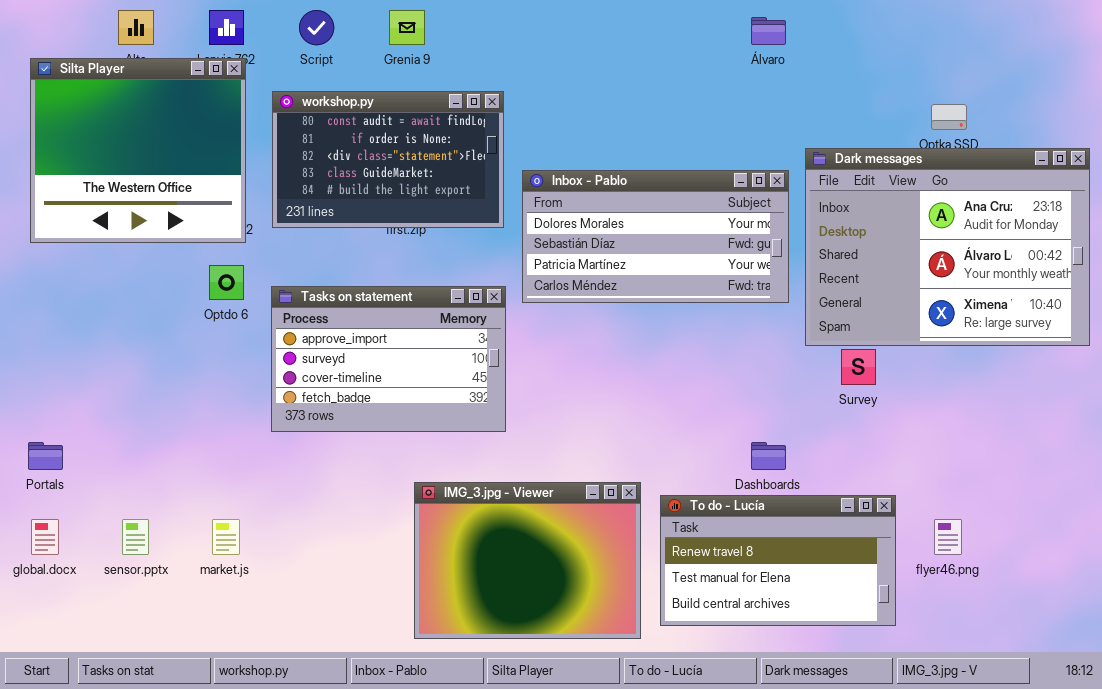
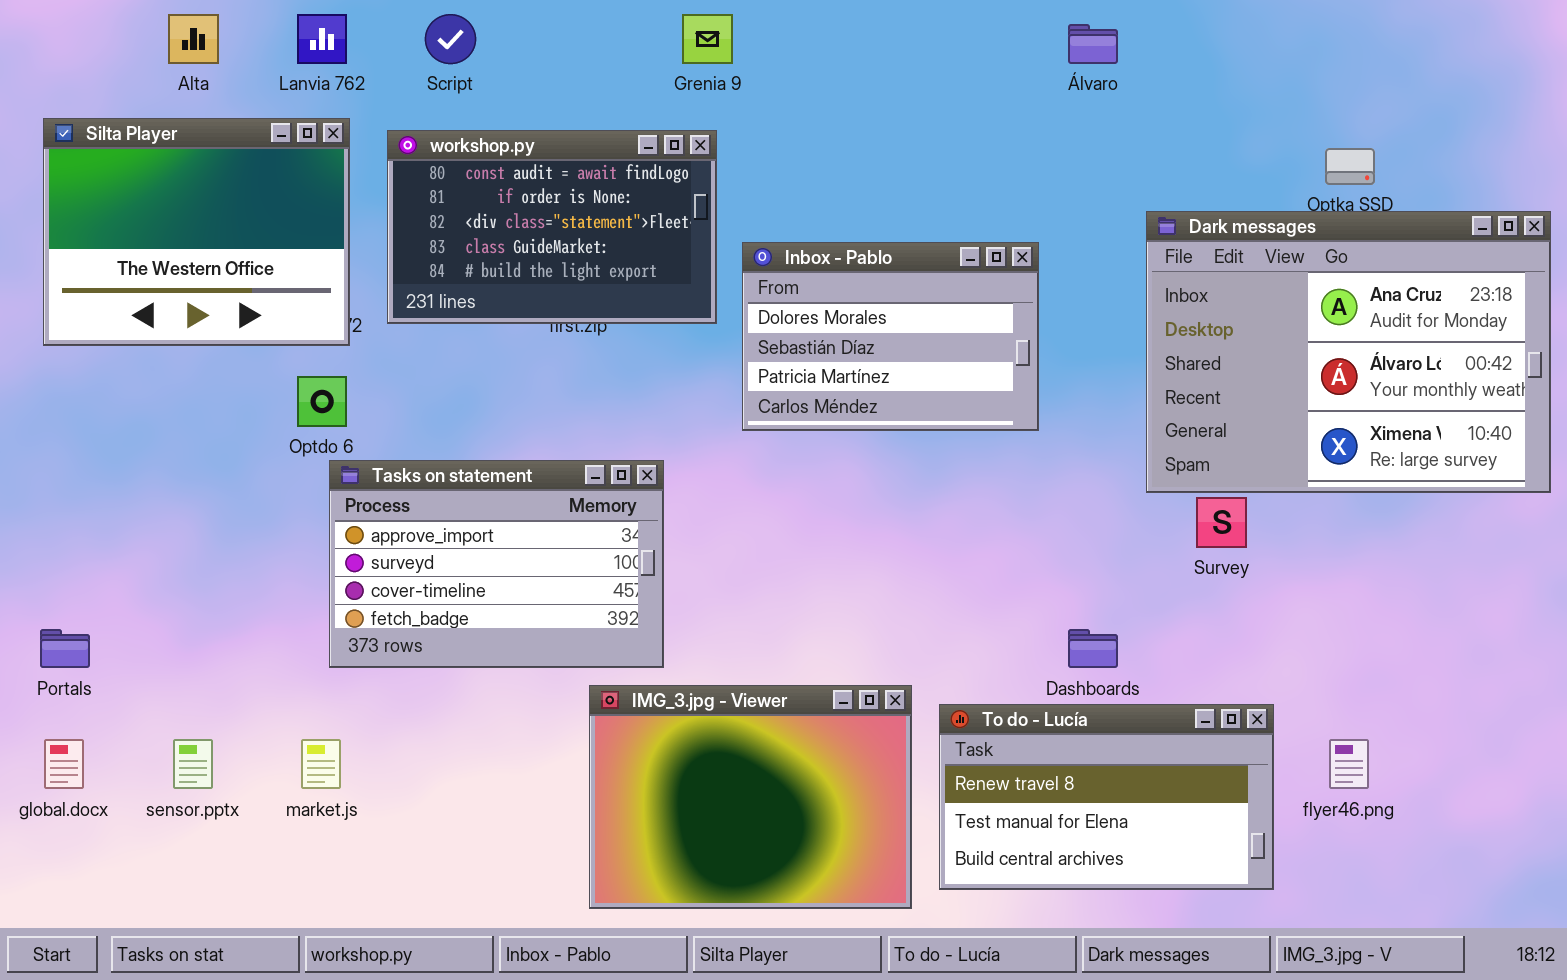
Grenia 9: [389,10,425,45] -> [682,14,733,64], moved
Silta Player: [30,58,246,243] -> [43,118,350,346], resized
Inbox - Pablo: [522,170,789,303] -> [742,242,1039,431], resized
Tasks on statement: [271,286,506,432] -> [329,460,664,668], moved

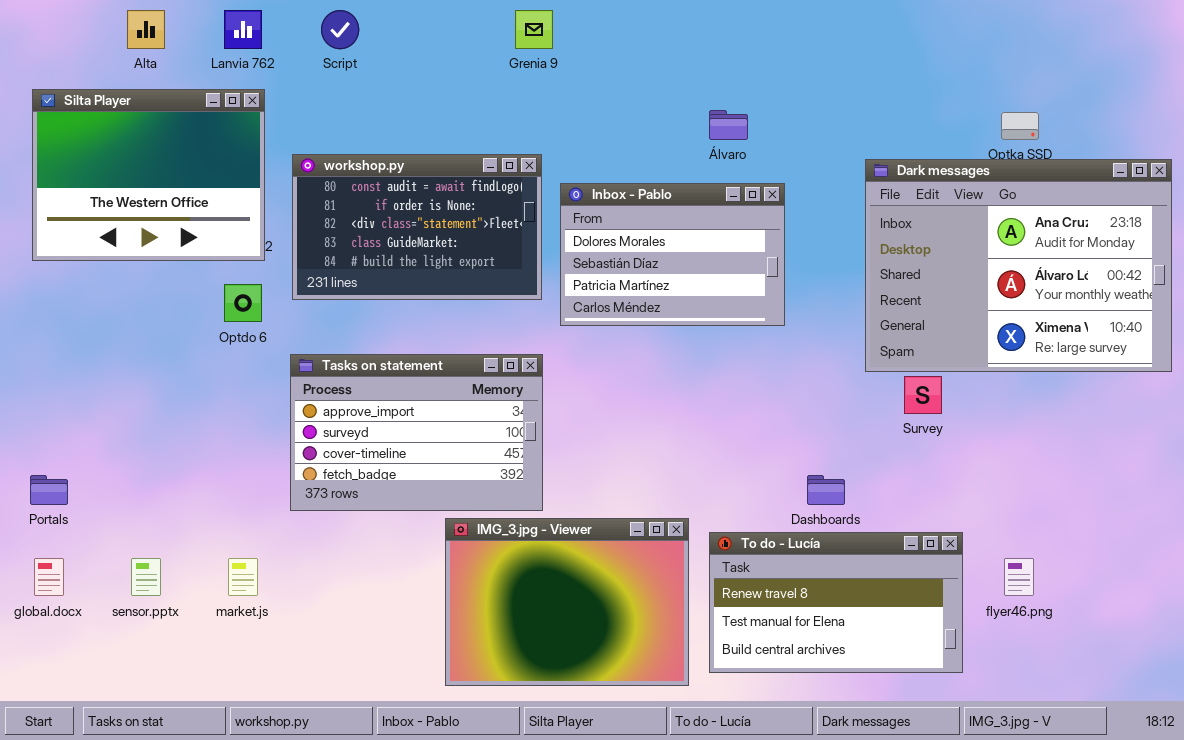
Álvaro: [1068,24,1118,64] -> [709,110,748,140], moved
workshop.py: [387,130,717,324] -> [292,154,542,300], moved
Tasks on statement: [329,460,664,668] -> [290,354,543,511], moved

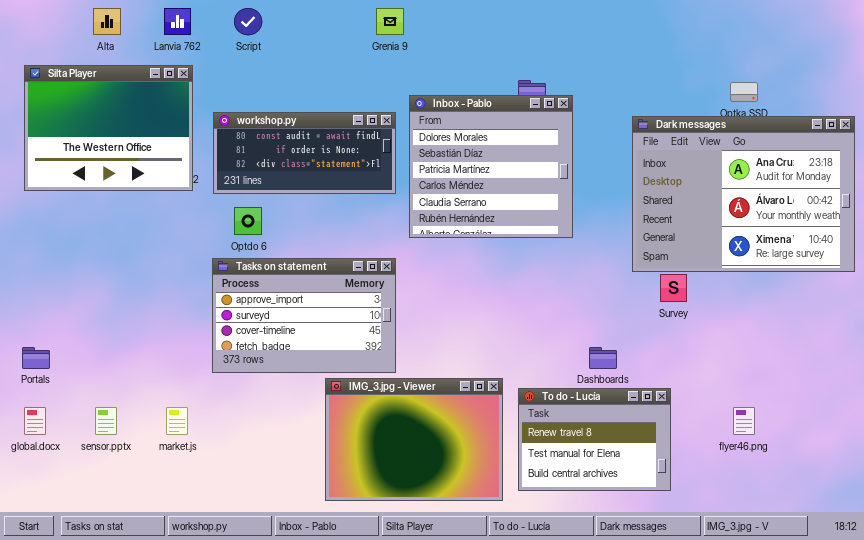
workshop.py: [292,154,542,300] -> [213,112,396,194], resized
Inbox - Pablo: [560,183,785,326] -> [409,95,573,238], resized
Optdo 6: [224,284,262,322] -> [234,207,262,235], moved
To do - Lucía: [709,532,963,673] -> [518,388,671,491], resized

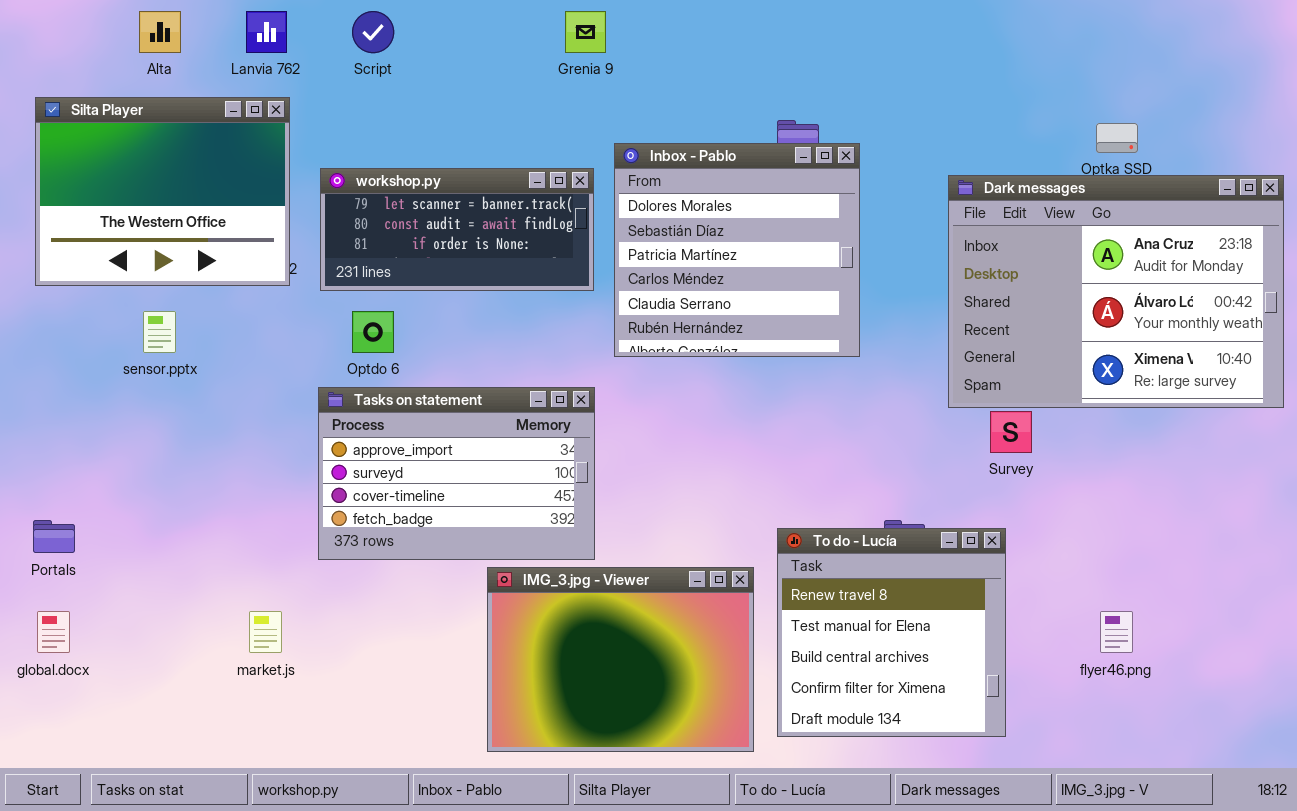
workshop.py: [213,112,396,194] -> [320,168,594,291], scrolled up 1 row
To do - Lucía: [518,388,671,491] -> [777,528,1006,737], resized
sensor.pptx: [95,407,117,435] -> [143,311,176,353], moved

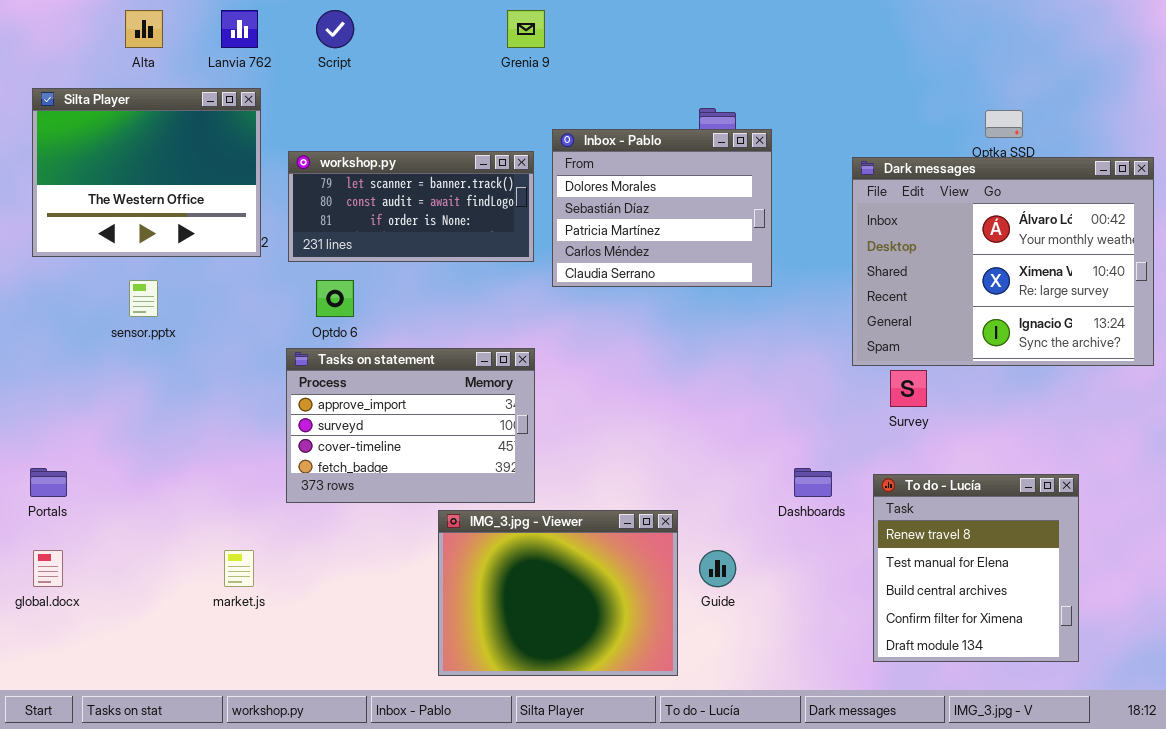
Inbox - Pablo: [614,143,860,357] -> [552,129,772,287], resized
Dark messages: [948,175,1284,408] -> [852,157,1154,366], scrolled down 1 row
To do - Lucía: [777,528,1006,737] -> [873,474,1079,662], moved

